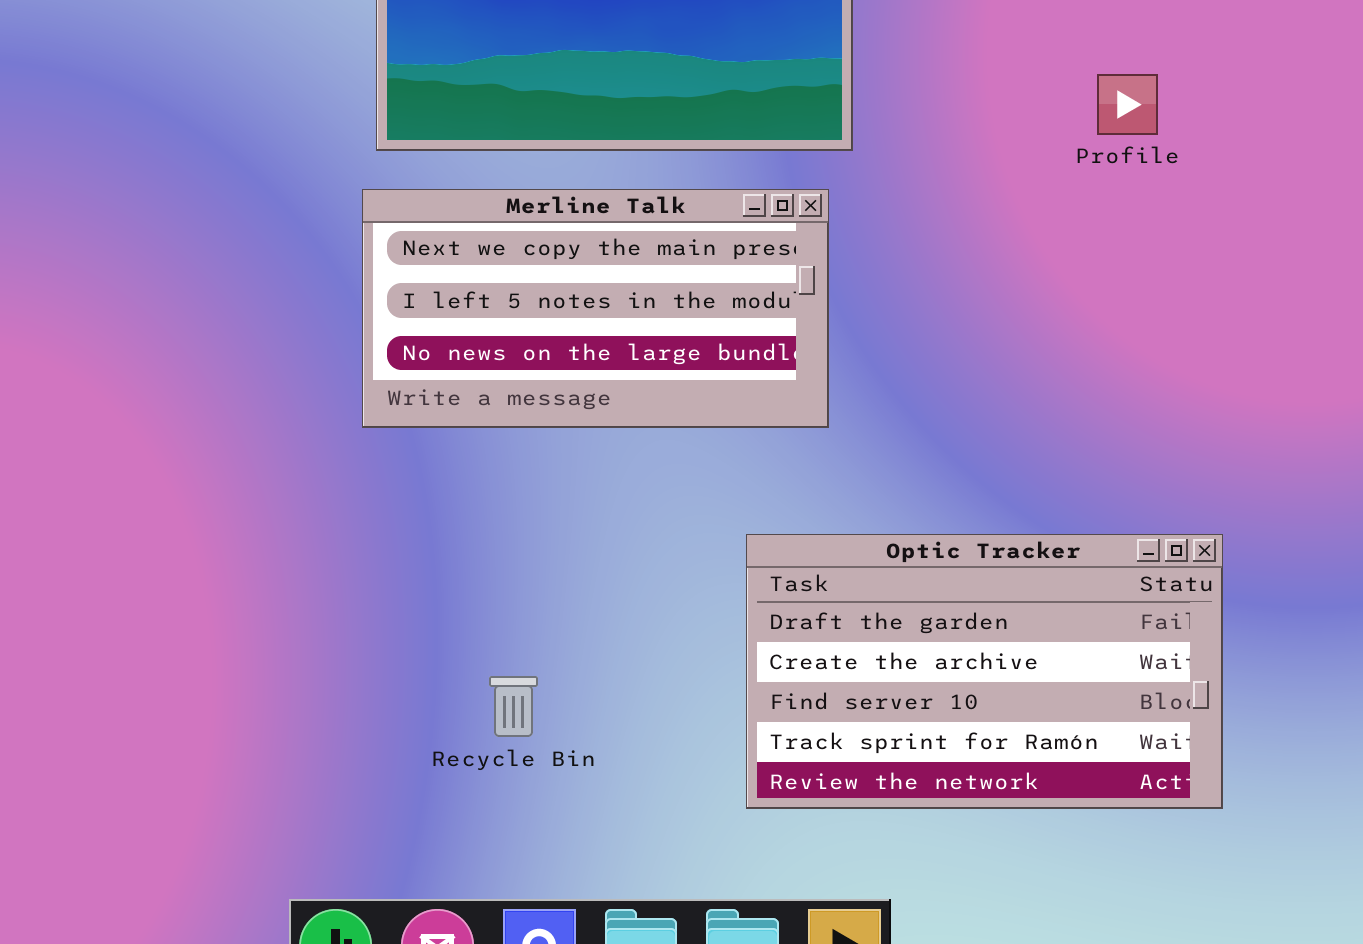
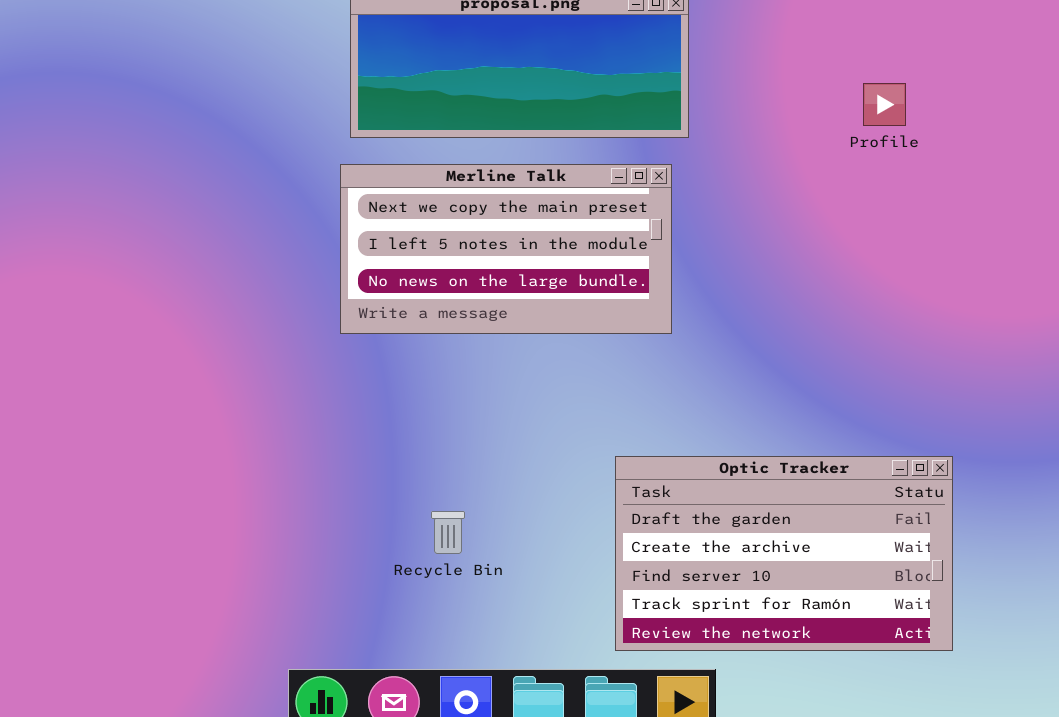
Optic Tracker: [746,534,1223,809] -> [615,456,953,651], moved

